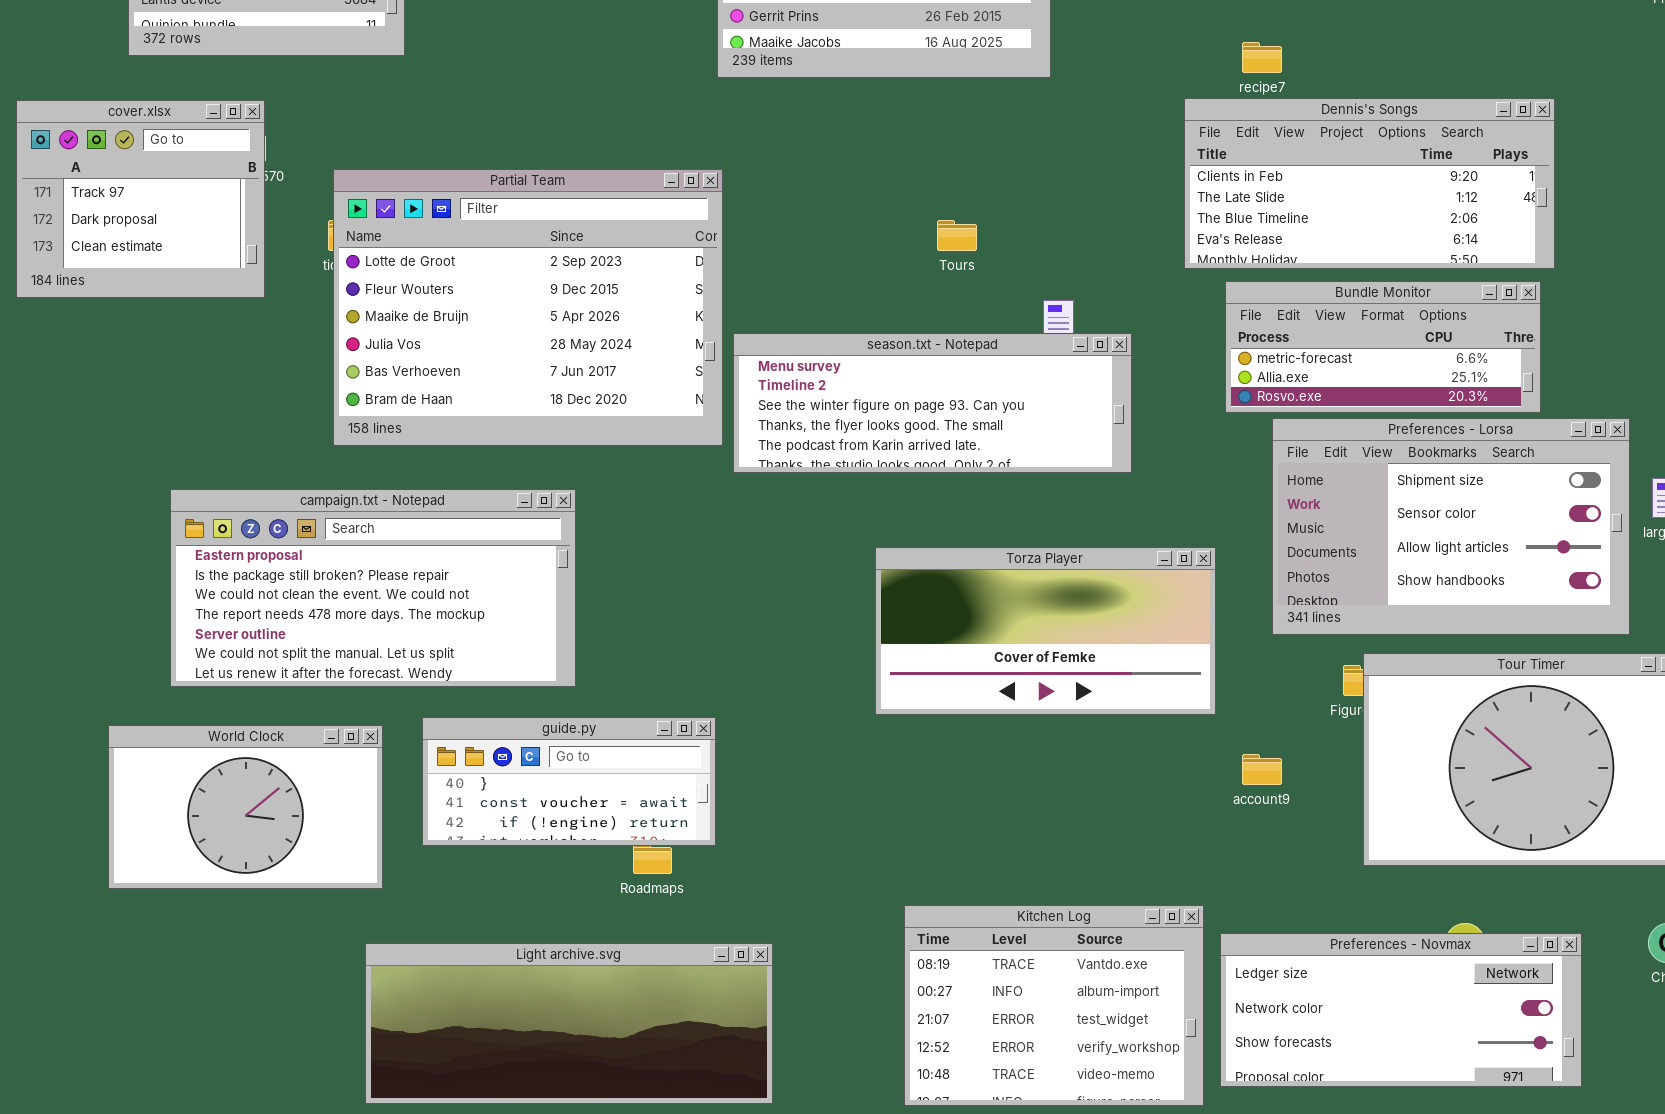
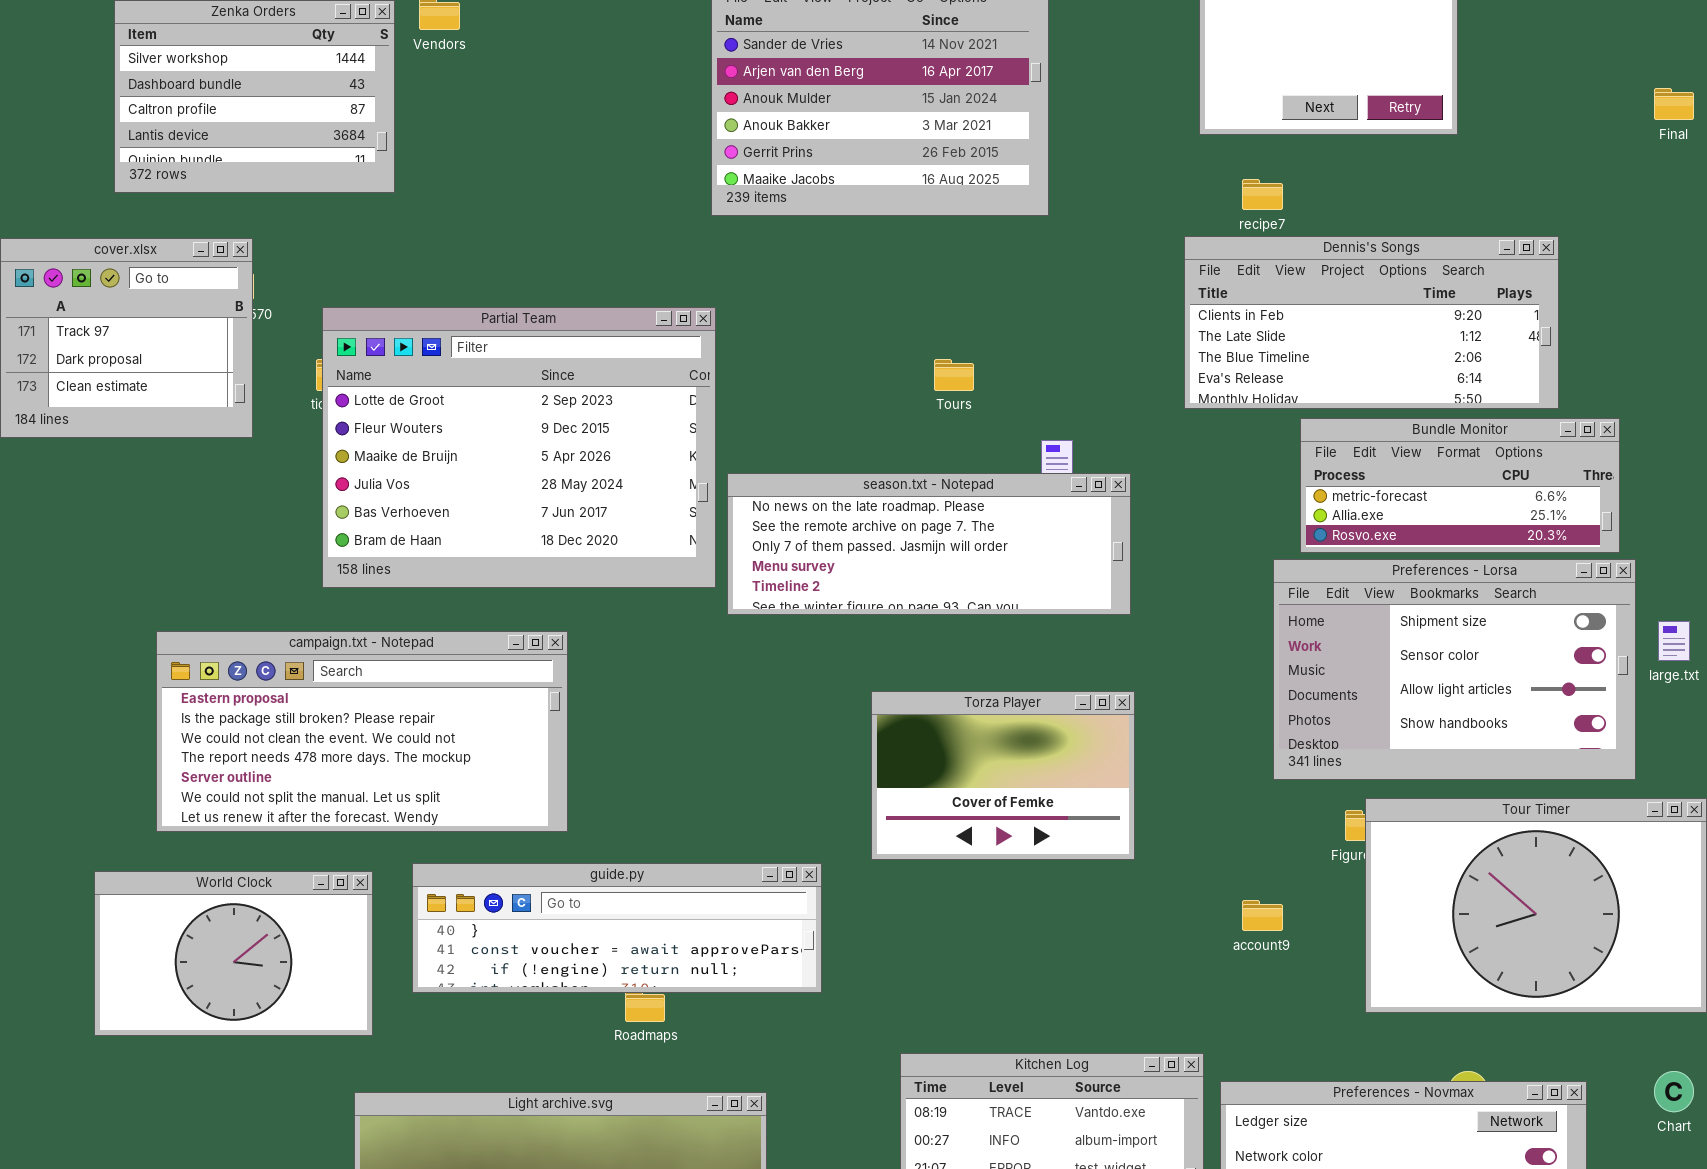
Bundle Monitor: [1225,281,1541,413] -> [1300,418,1620,553], moved
season.txt - Notepad: [733,333,1132,473] -> [727,473,1131,615], scrolled up 3 rows
Torza Player: [875,547,1216,715] -> [871,691,1135,860], resized
guide.py: [422,717,716,846] -> [412,863,822,993], resized

